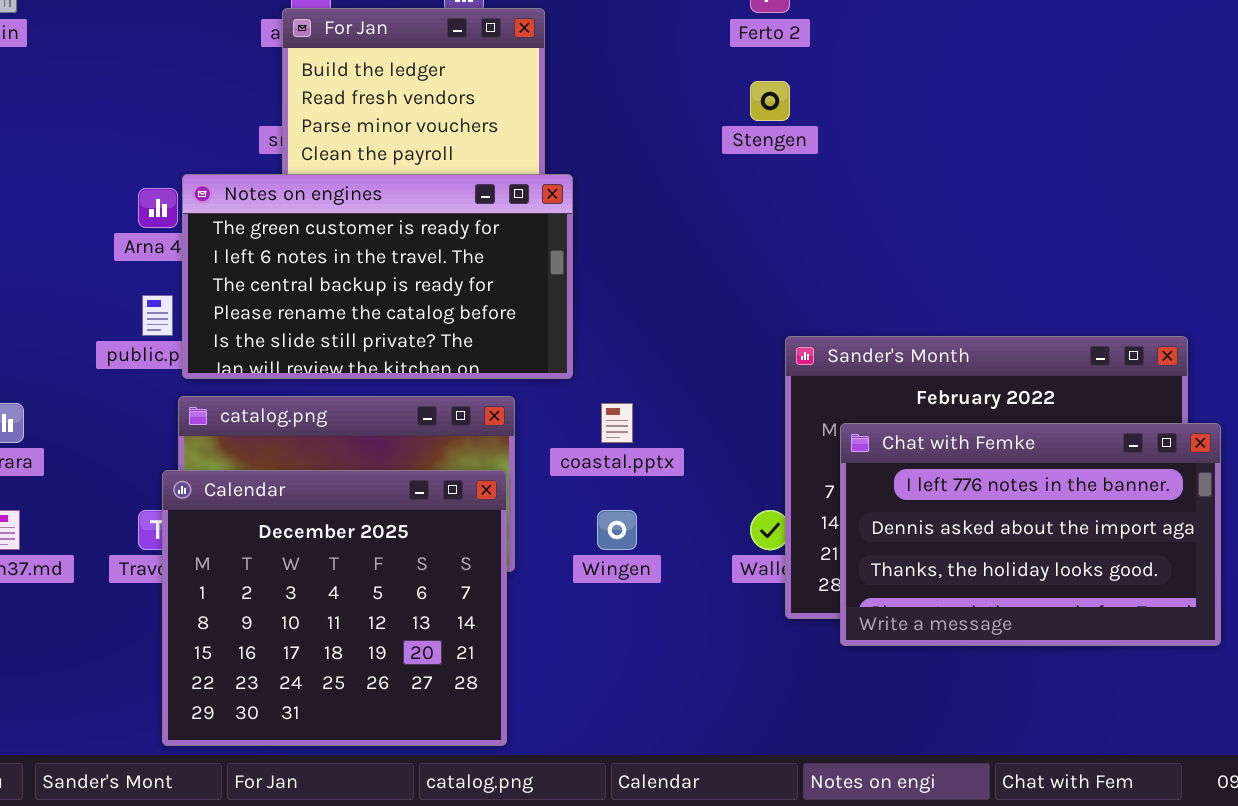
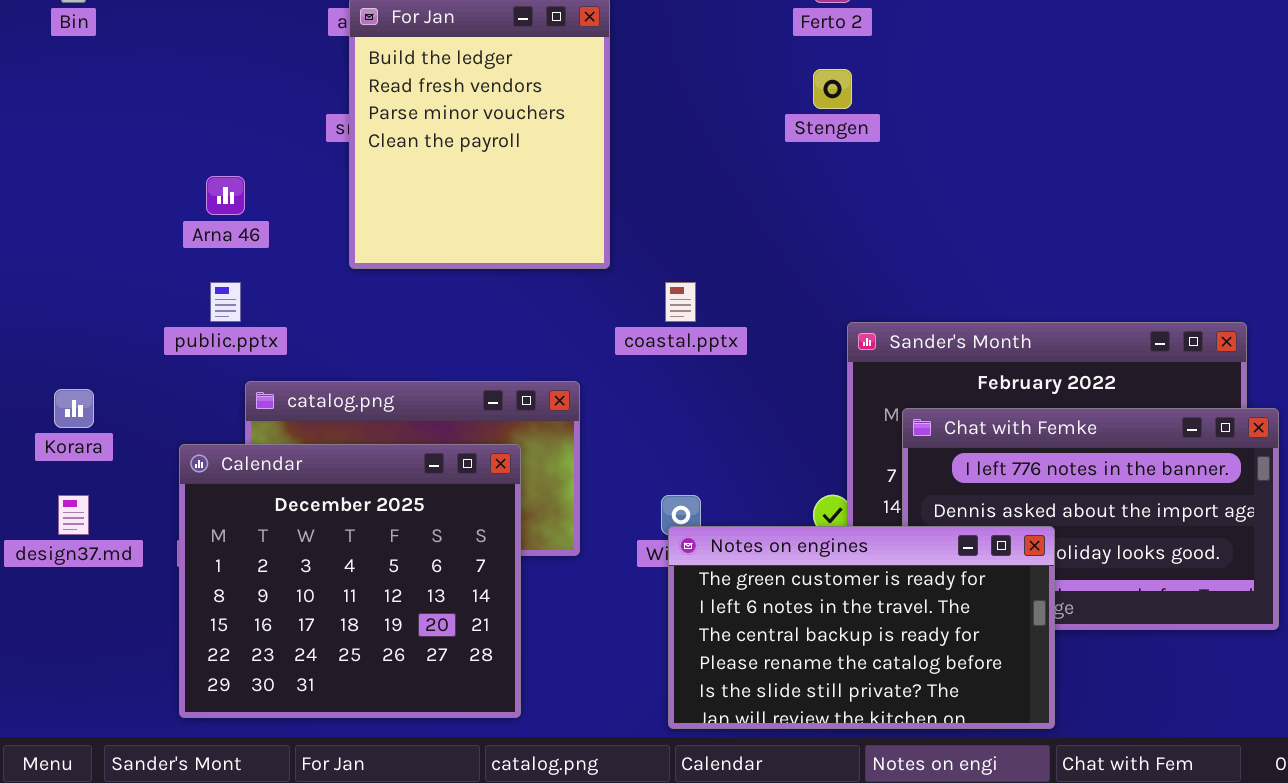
Notes on engines: [182,174,573,379] -> [668,526,1055,729], moved
coastal.pptx: [601,403,633,443] -> [665,282,696,322], moved
Calendar: [162,470,507,746] -> [179,444,521,718], moved

